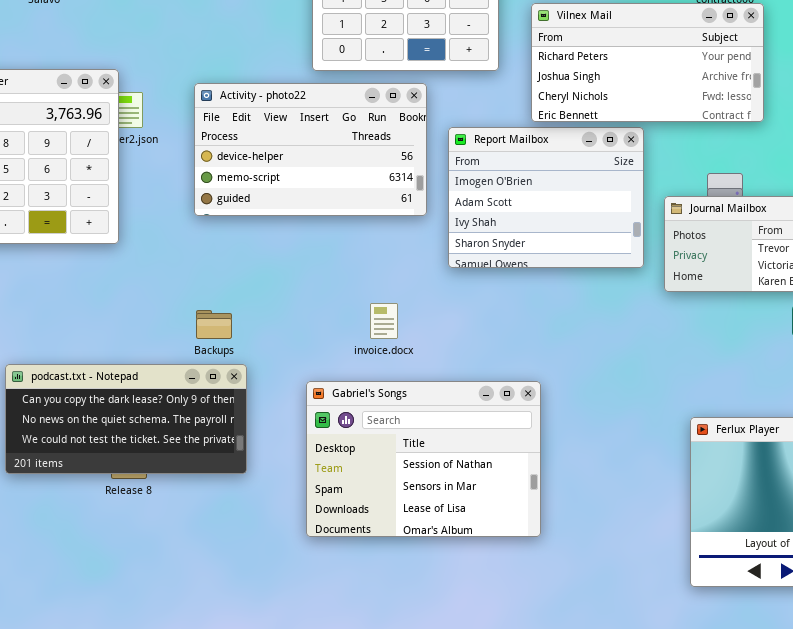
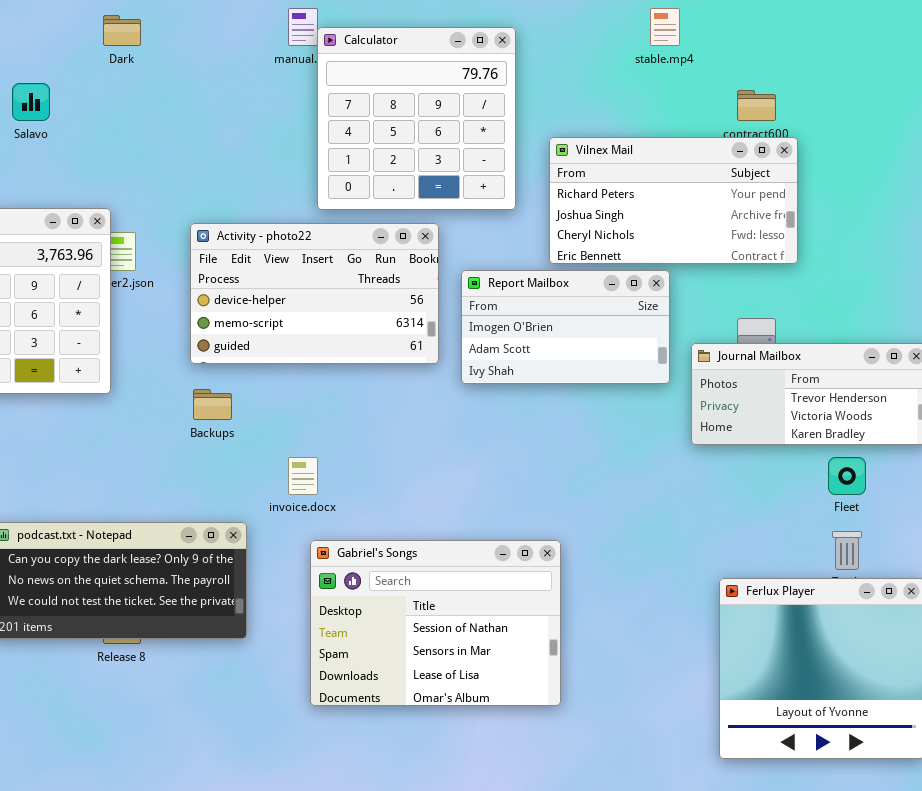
Report Mailbox: [448,127,644,268] -> [461,270,670,384], resized
invoice.docx: [370,303,398,339] -> [288,457,318,495], moved
Backups: [196,310,232,339] -> [193,389,232,420], moved

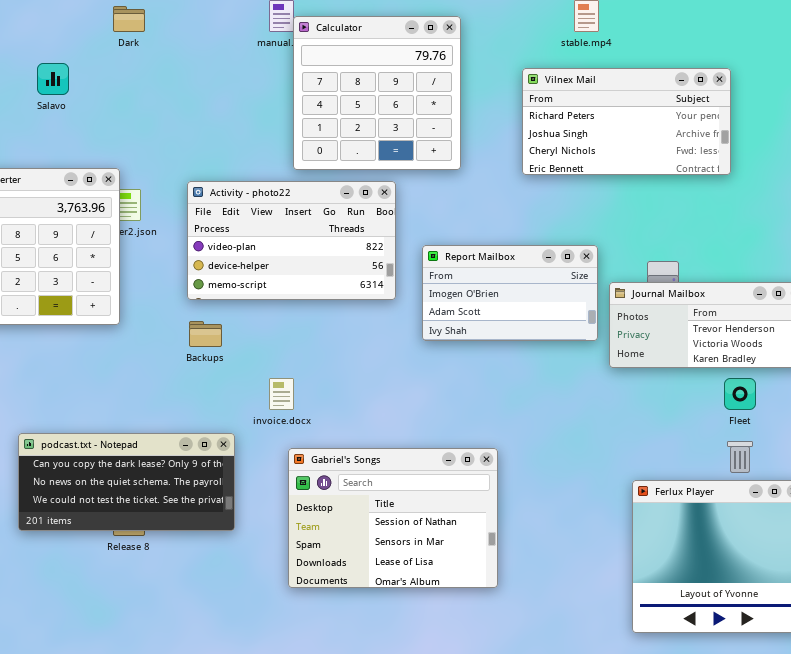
Vilnex Mail: [549,137,798,264] -> [522,68,731,175], moved
Activity - photo22: [190,223,439,364] -> [187,181,396,300], scrolled up 1 row
Report Mailbox: [461,270,670,384] -> [422,245,598,341], moved

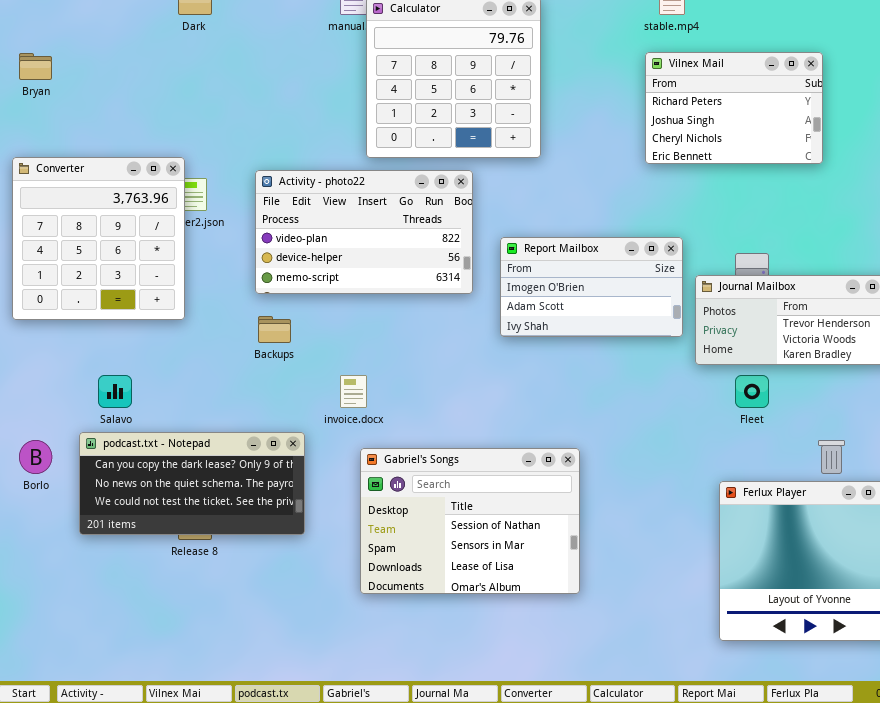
Salavo: [37,63,69,95] -> [98,375,132,408], moved
Vilnex Mail: [522,68,731,175] -> [645,52,823,164], resized
Fleet: [724,378,756,410] -> [735,375,769,408], moved

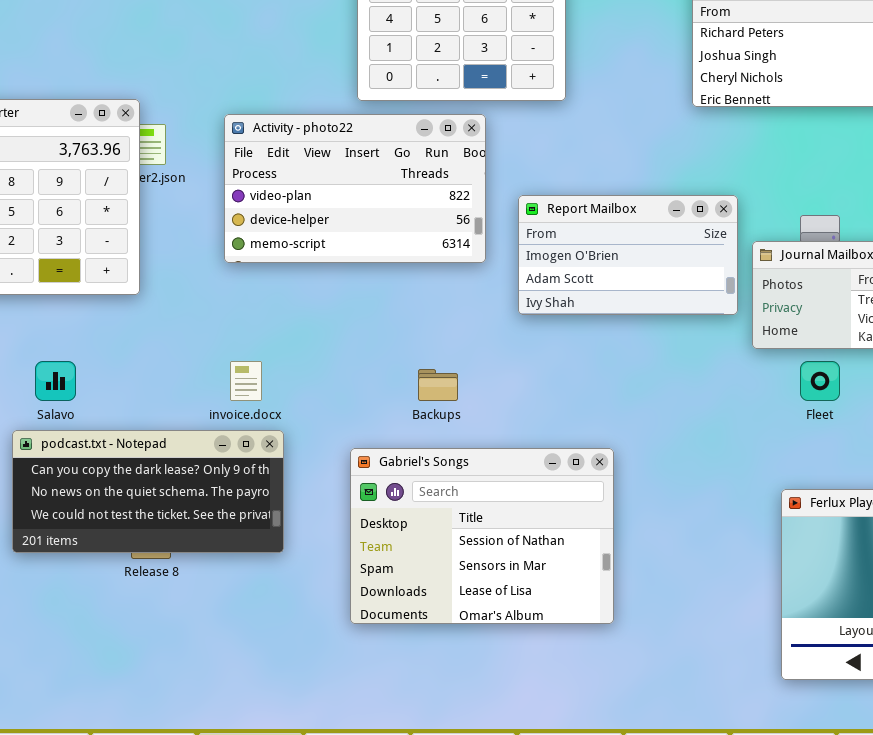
Backups: [258,316,291,343] -> [418,369,458,401], moved
invoice.docx: [340,375,367,408] -> [230,361,262,401], moved

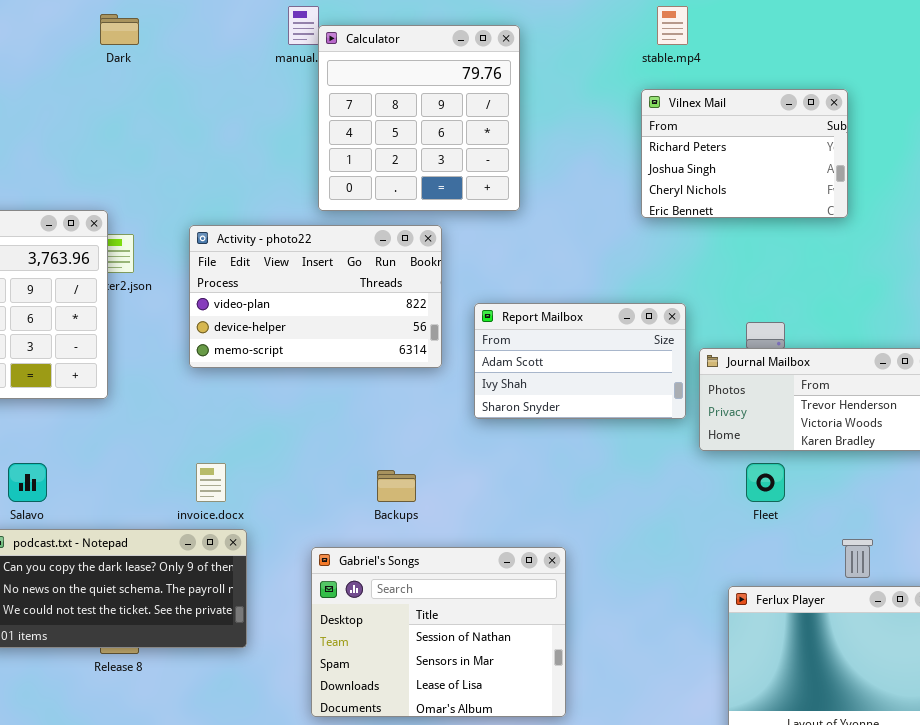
Report Mailbox: [518,195,738,315] -> [474,303,686,419], scrolled down 1 row

